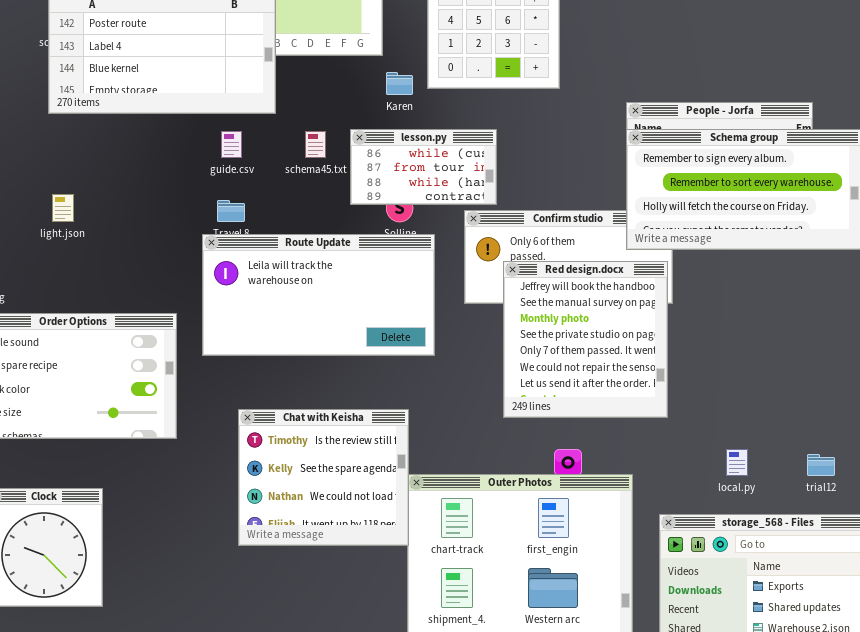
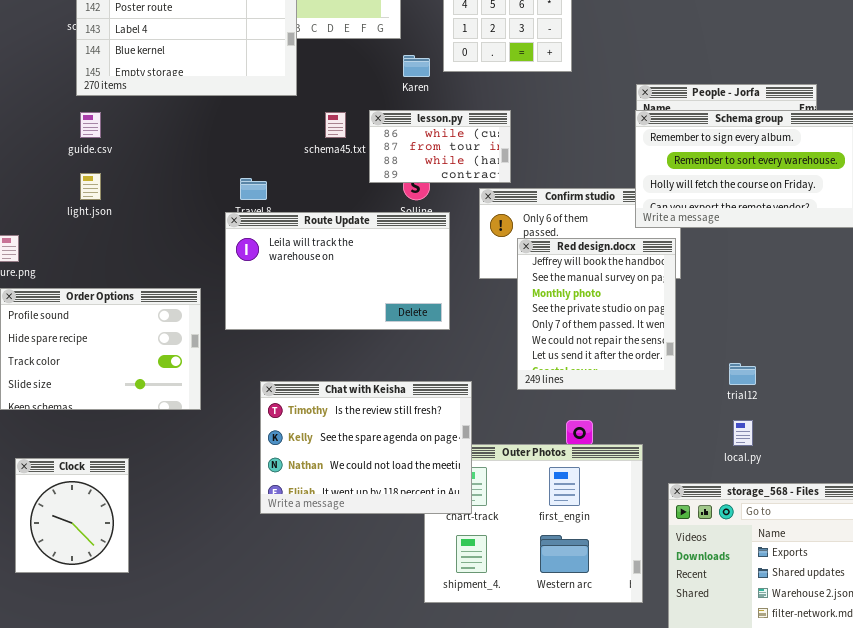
guide.csv: [221,131,242,158] -> [80,112,101,138], moved
Chat with Keisha: [238,409,409,546] -> [260,381,472,514], resized
trial12: [807,454,835,476] -> [729,363,756,385], moved

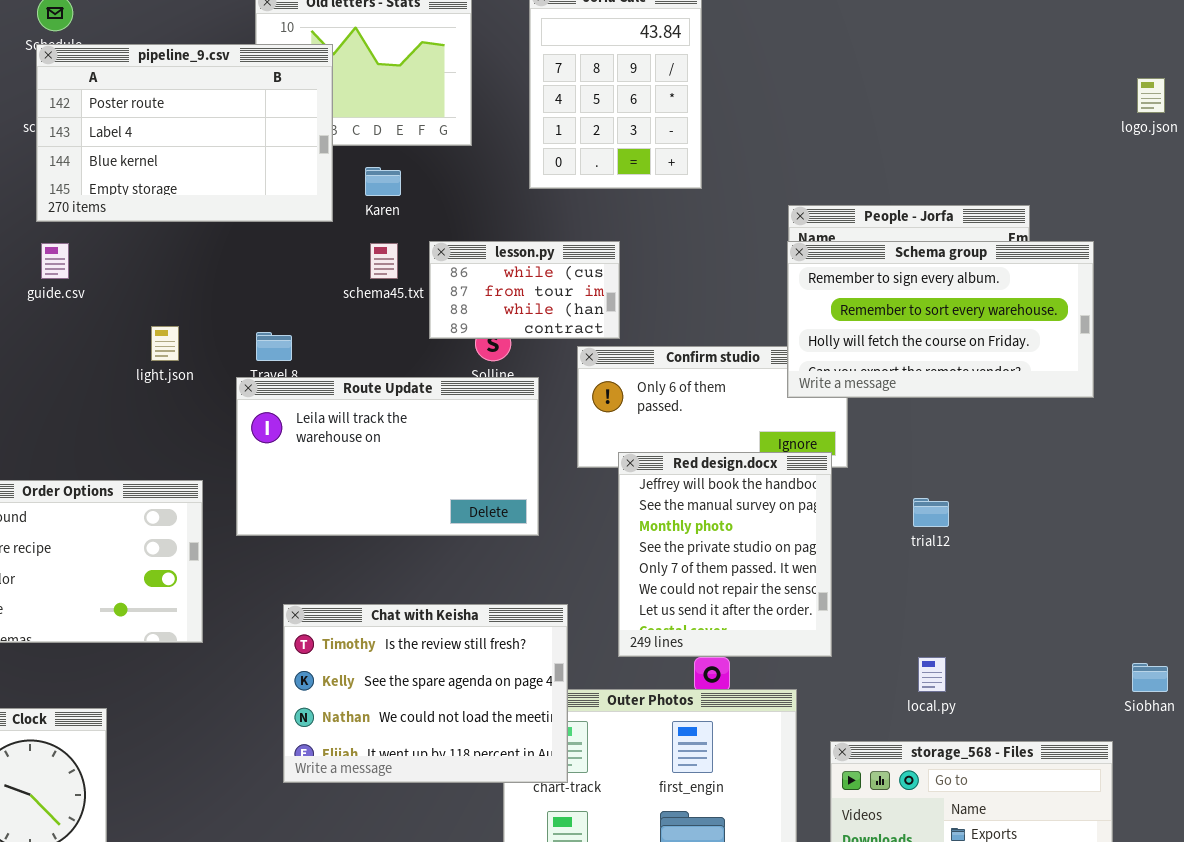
Karen: [403,55,430,77] -> [365,167,401,196], moved
light.json: [80,173,101,200] -> [151,326,179,361], moved
Red design.docx: [517,238,676,390] -> [618,452,832,657], moved
trial12: [729,363,756,385] -> [913,498,949,527], moved

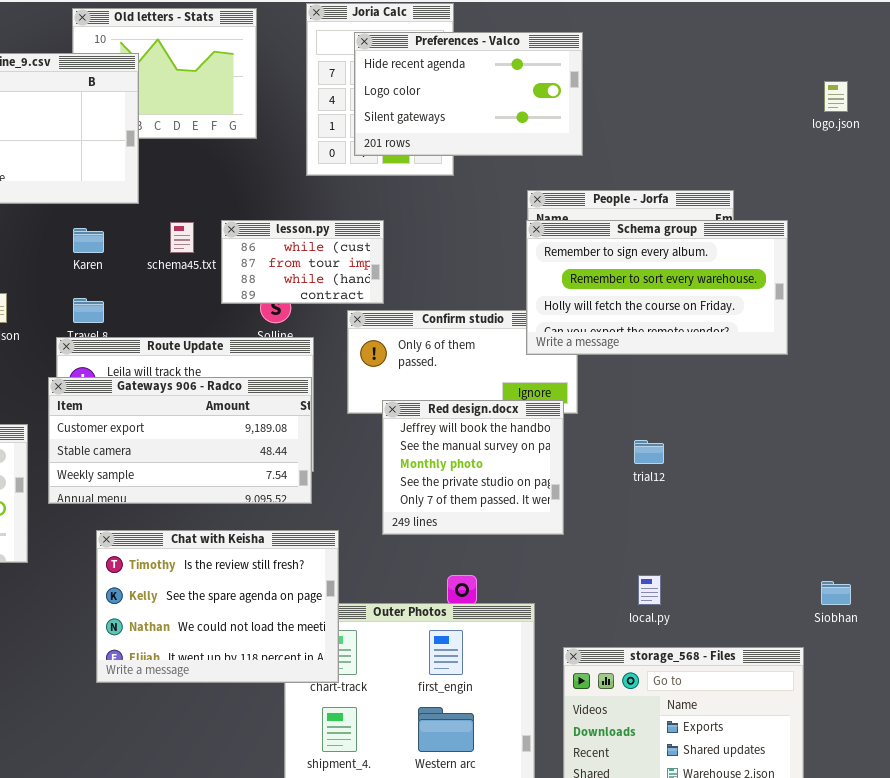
Preferences - Valco: none -> [354,32,583,156], opened
Karen: [365,167,401,196] -> [73,228,104,253], moved
Gateways 906 - Radco: none -> [48,377,312,504], opened
Red design.docx: [618,452,832,657] -> [382,400,564,535], resized

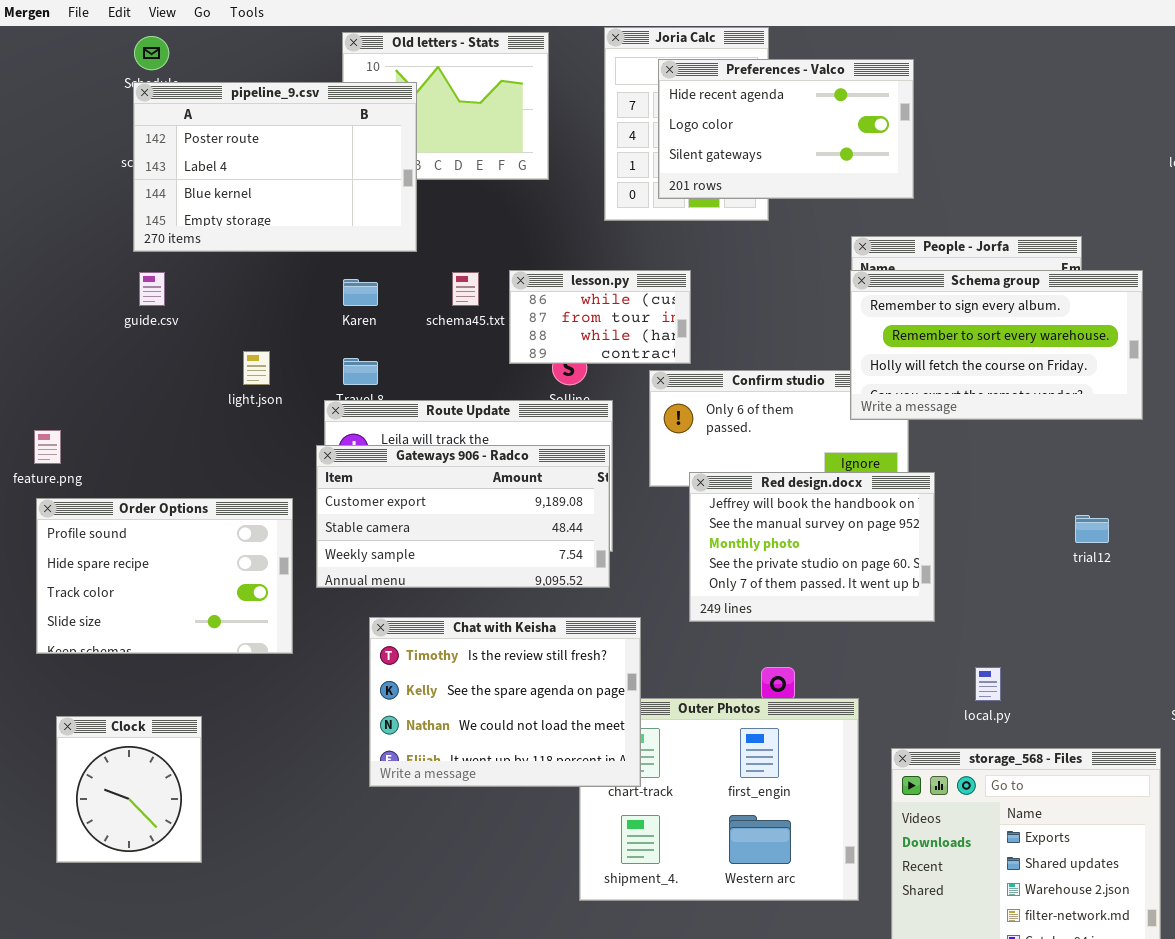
Red design.docx: [382,400,564,535] -> [689,472,935,622], resized
trial12: [634,440,664,464] -> [1075,515,1109,543], moved

